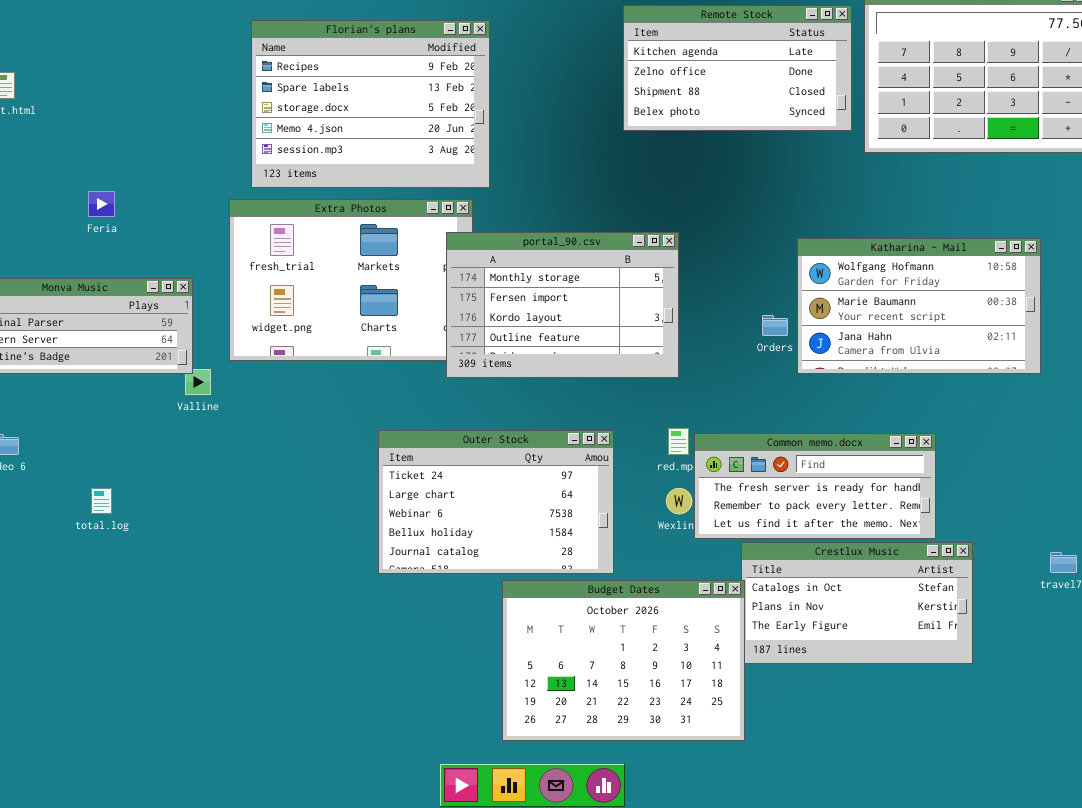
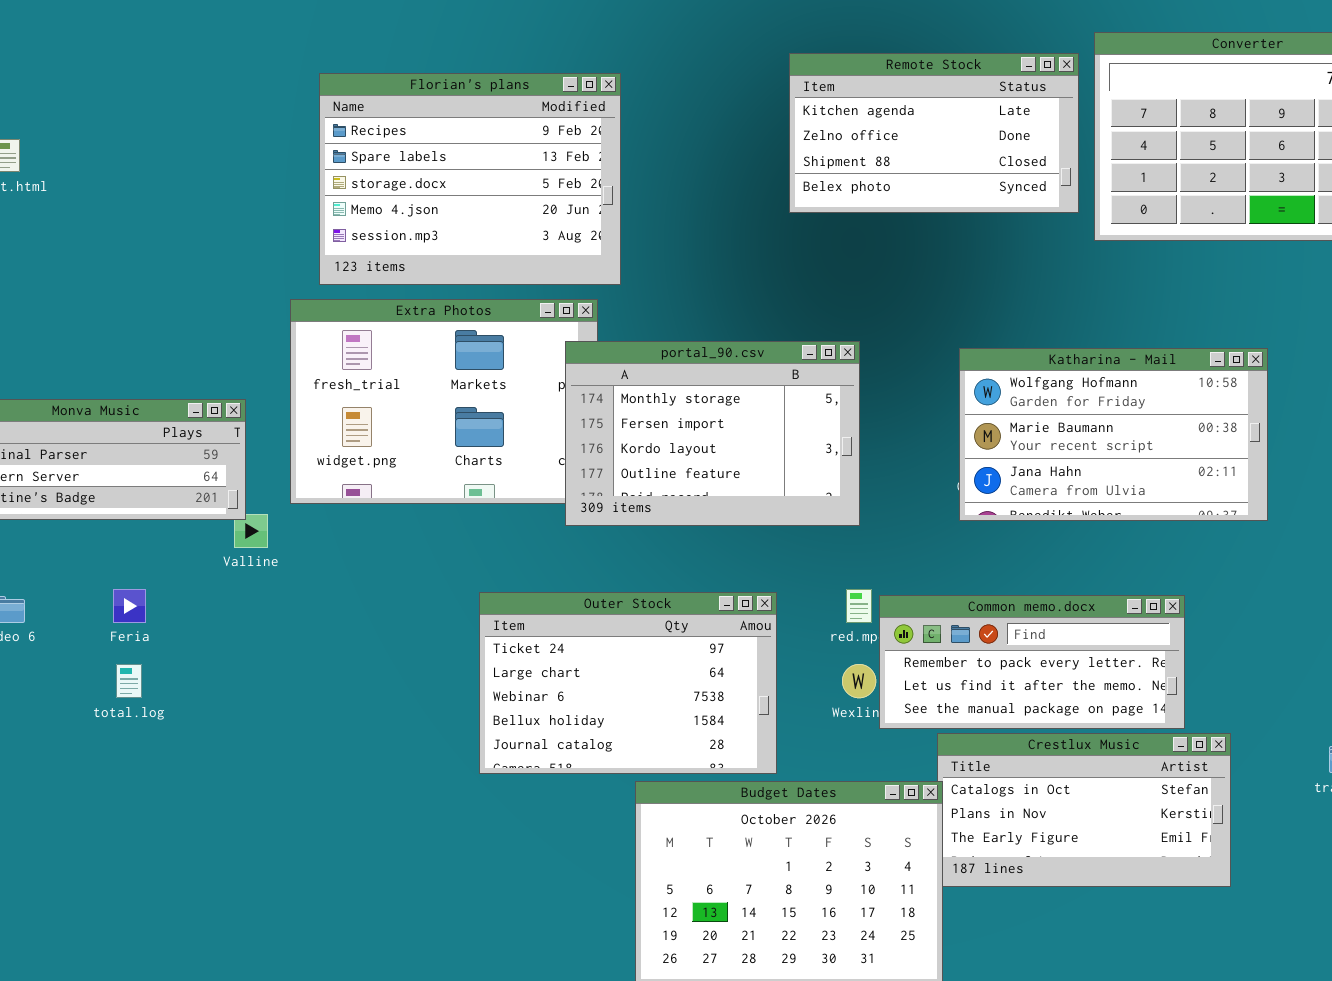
Feria: [88,191,115,217] -> [113,589,146,623], moved
Katharina - Mail: [797,238,1041,374] -> [959,348,1268,521], moved
Common memo.docx: [694,433,936,539] -> [879,595,1185,729], scrolled down 1 row

